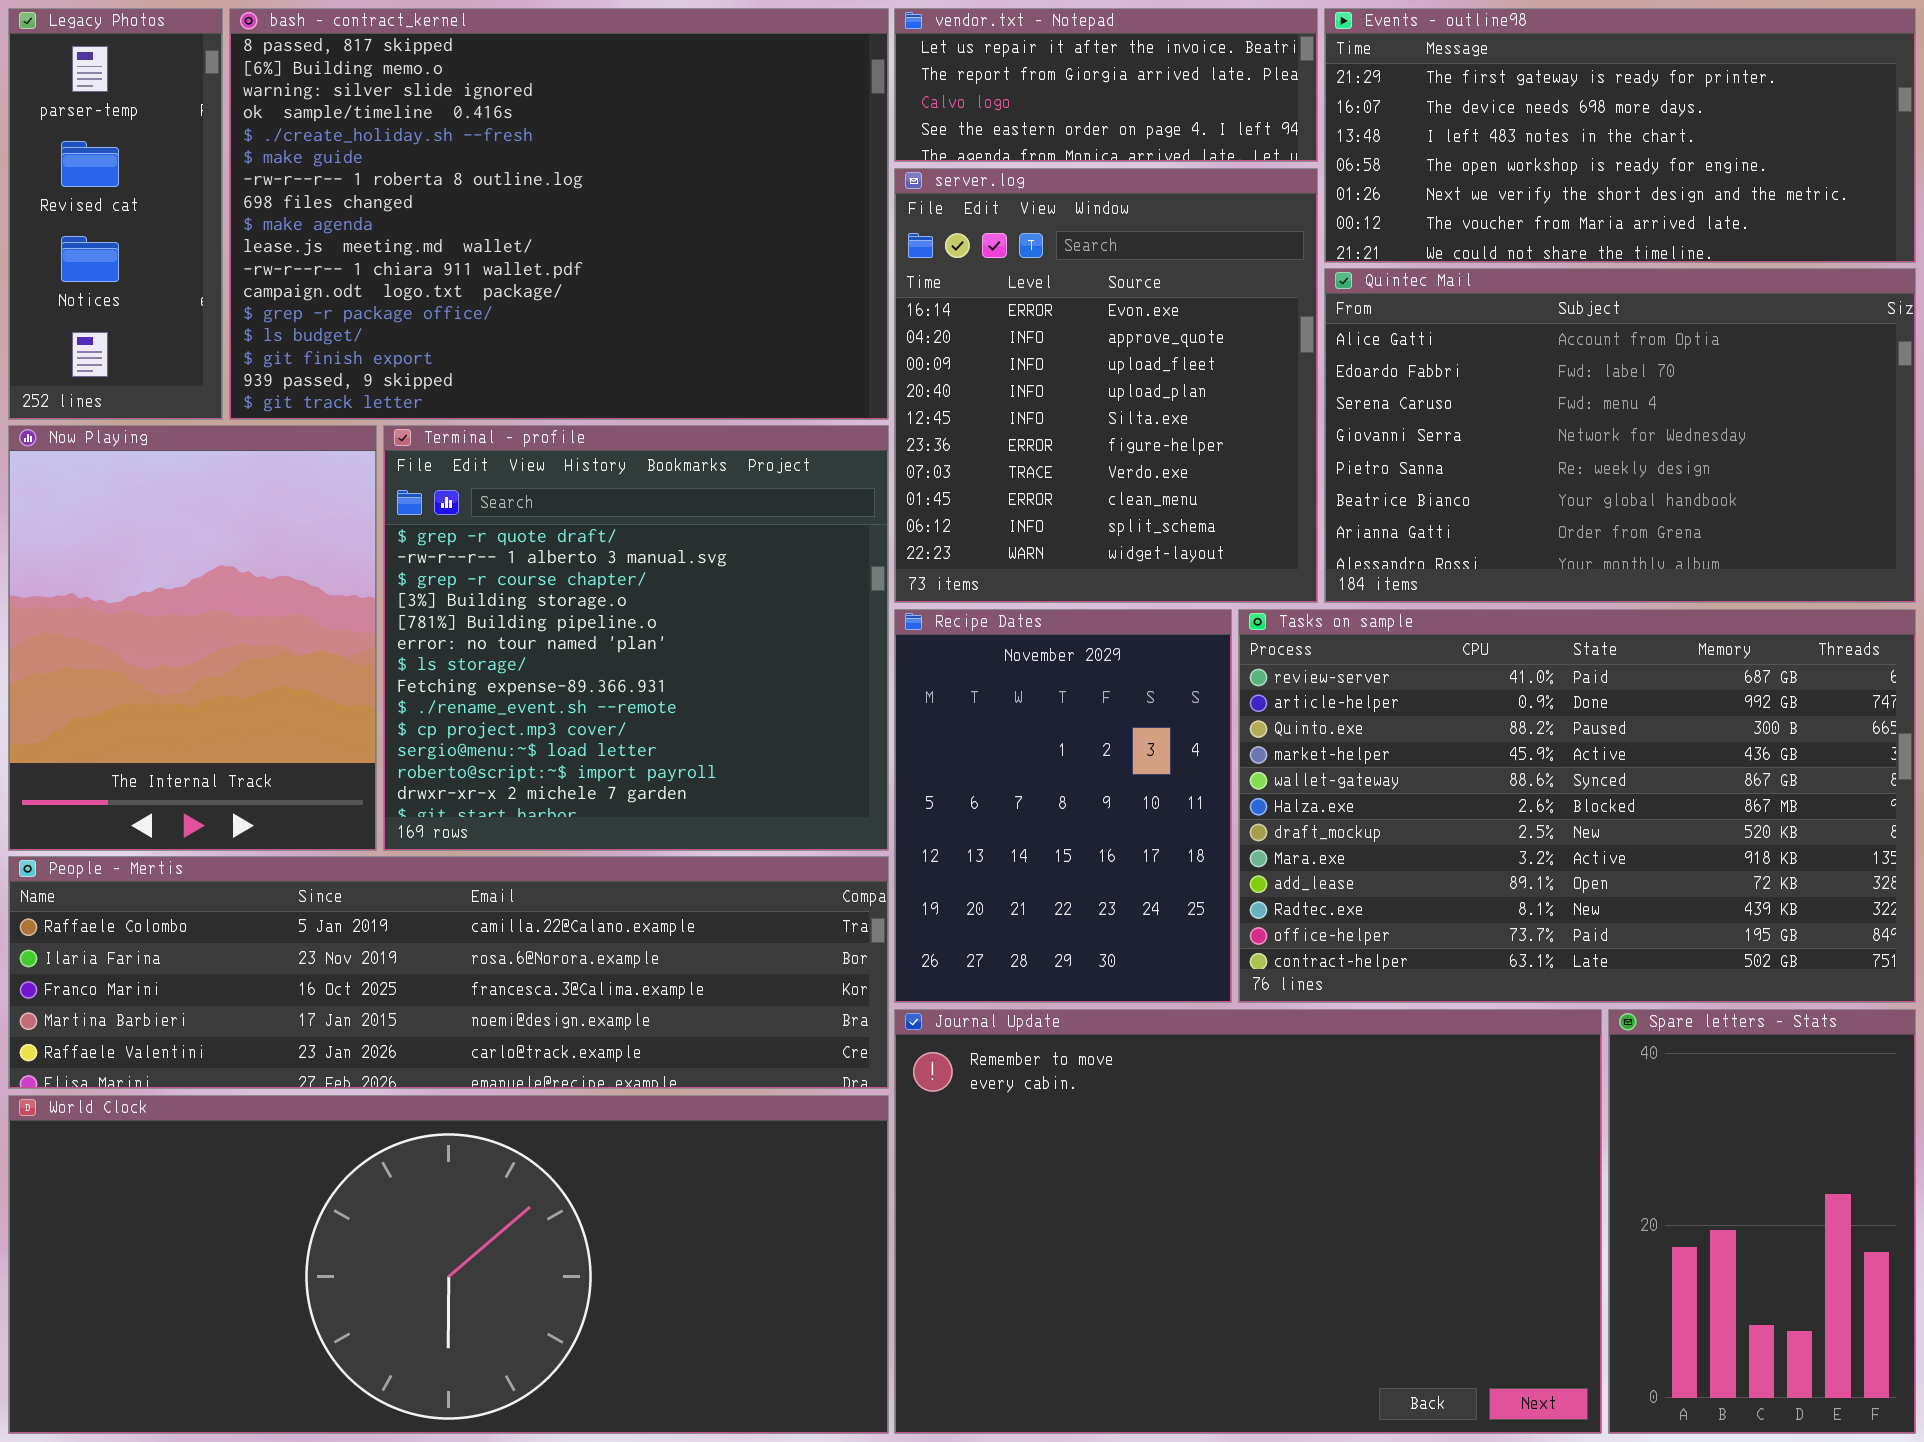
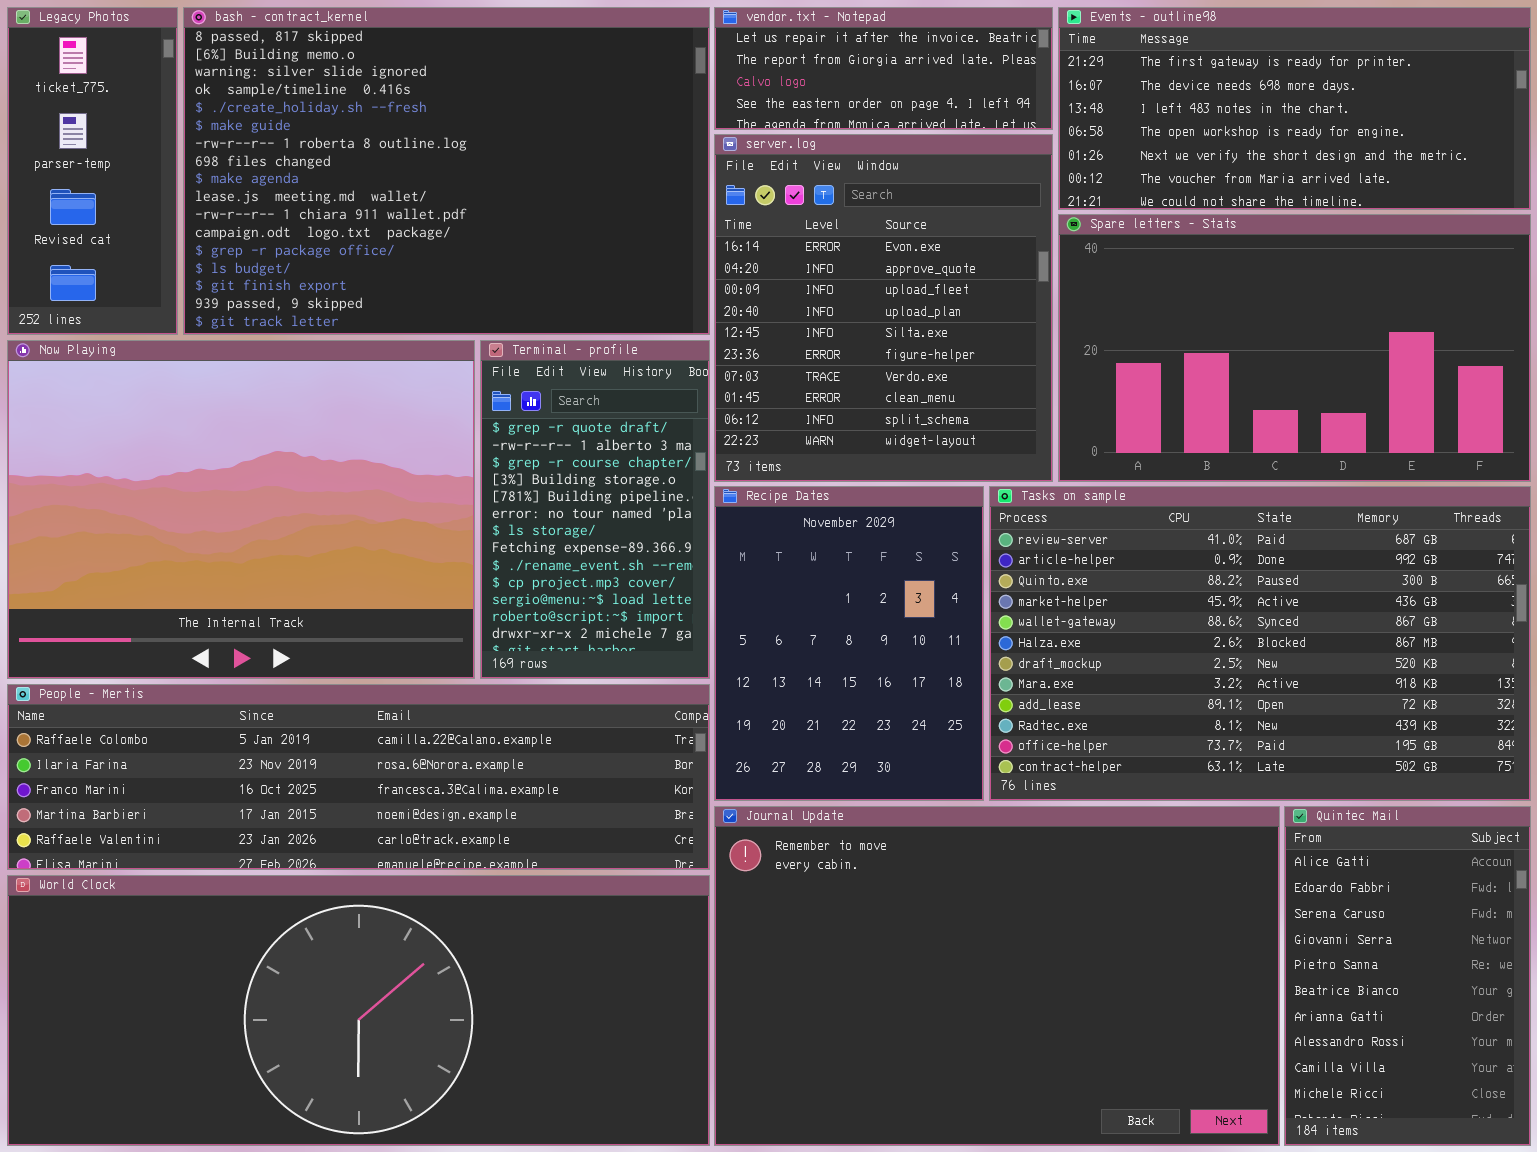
Legacy Photos: [8,8,223,420] -> [7,7,178,335], scrolled up 1 row
Quintec Mail: [1324,268,1916,603] -> [1284,806,1531,1146], moved, resized
Now Playing: [8,425,377,851] -> [7,340,475,679], resized
Terminal - profile: [383,425,889,851] -> [480,340,710,679], resized
Spare letters - Stats: [1608,1009,1916,1434] -> [1058,214,1531,482], moved, resized

